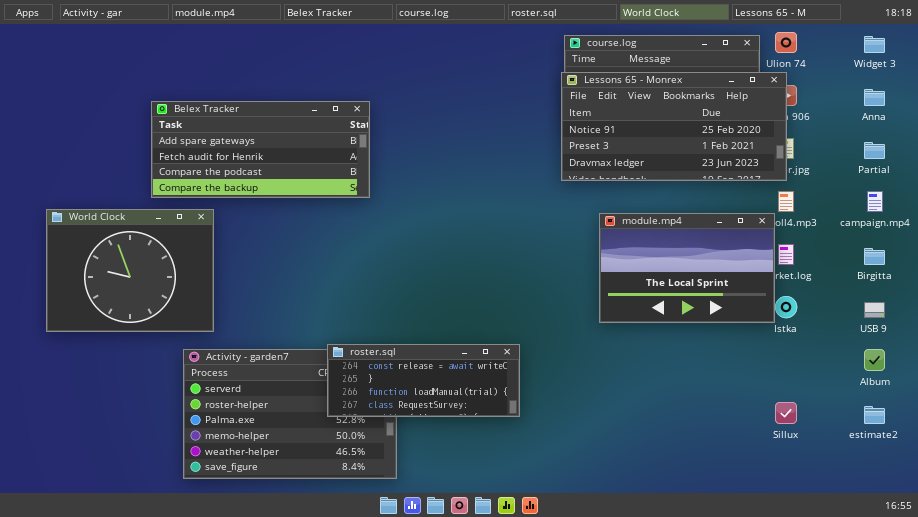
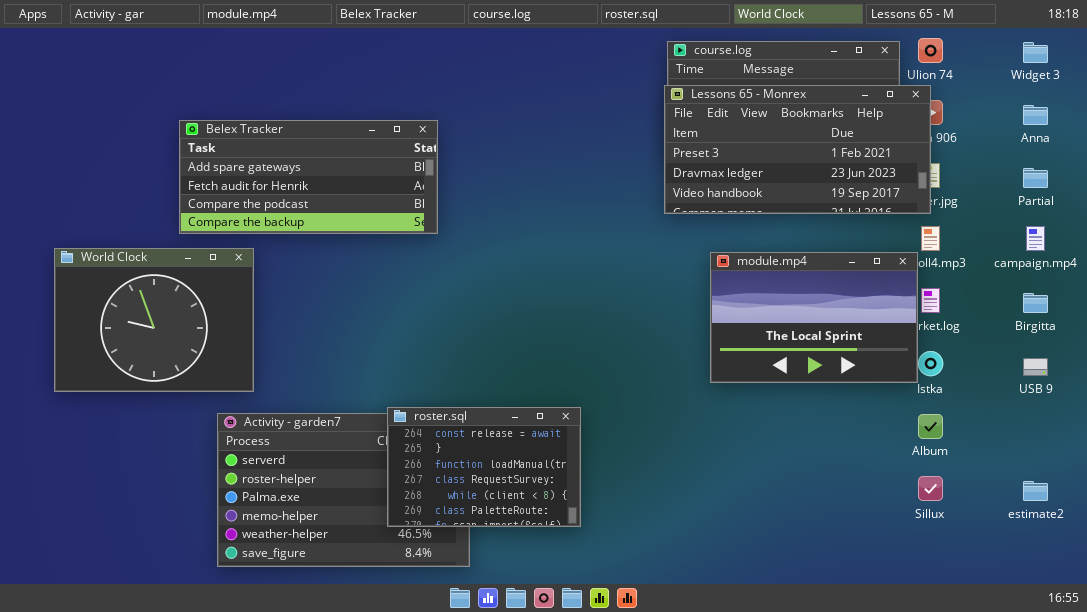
Lessons 65 - Monrex: [561,72,787,181] -> [664,85,931,214], scrolled down 1 row
roster.sql: [327,344,520,417] -> [387,407,581,527], resized
Album: [864,349,885,371] -> [918,414,943,439], moved

